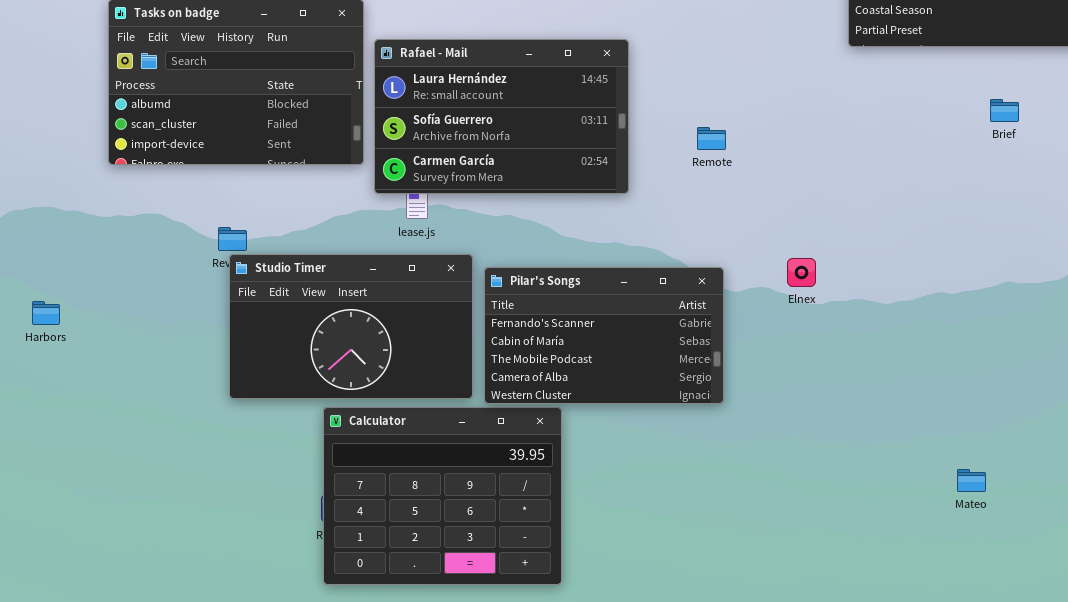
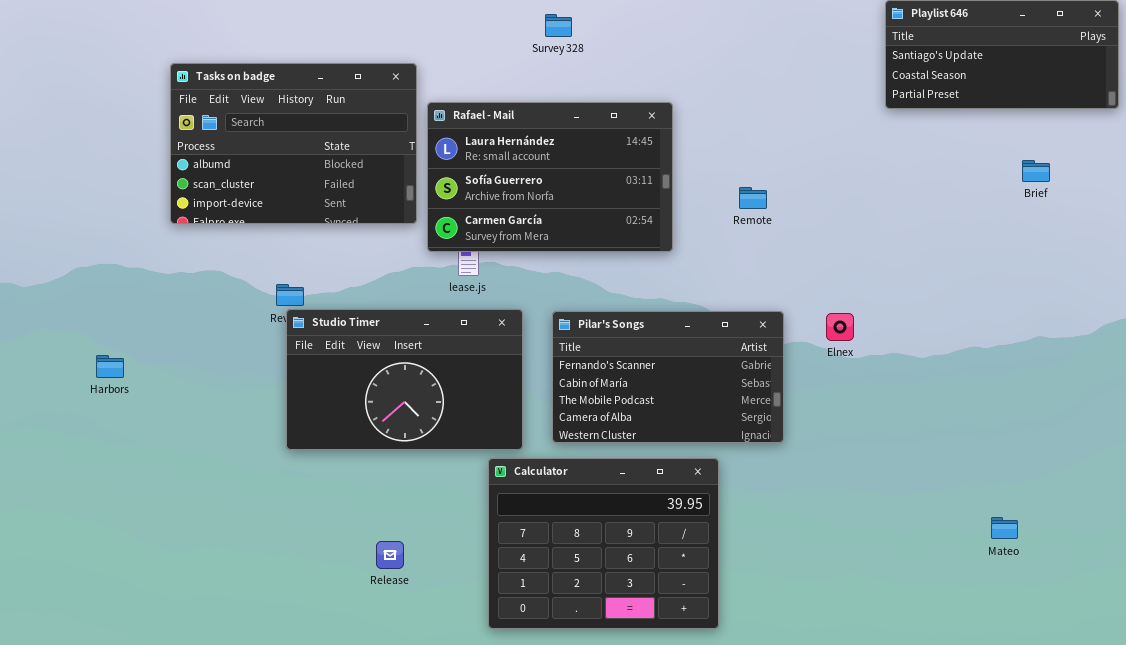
Pilar's Songs: [484,267,724,404] -> [552,311,784,443], moved
Calculator: [323,407,562,585] -> [488,458,719,629], moved

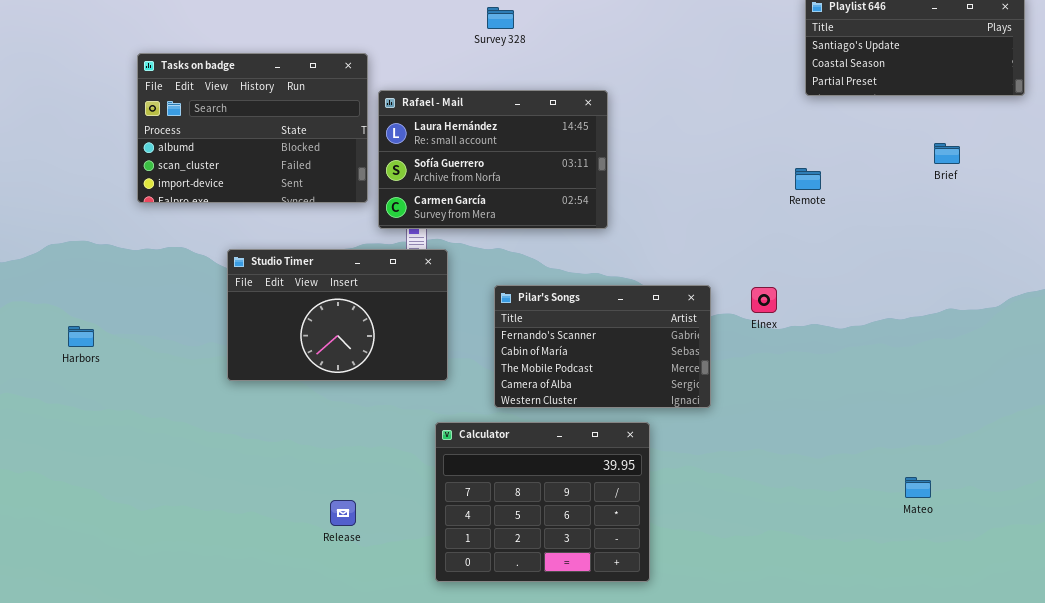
Remote: [739,187,767,209] -> [795,168,821,190], moved
Studio Timer: [286,309,523,450] -> [227,249,448,381], moved

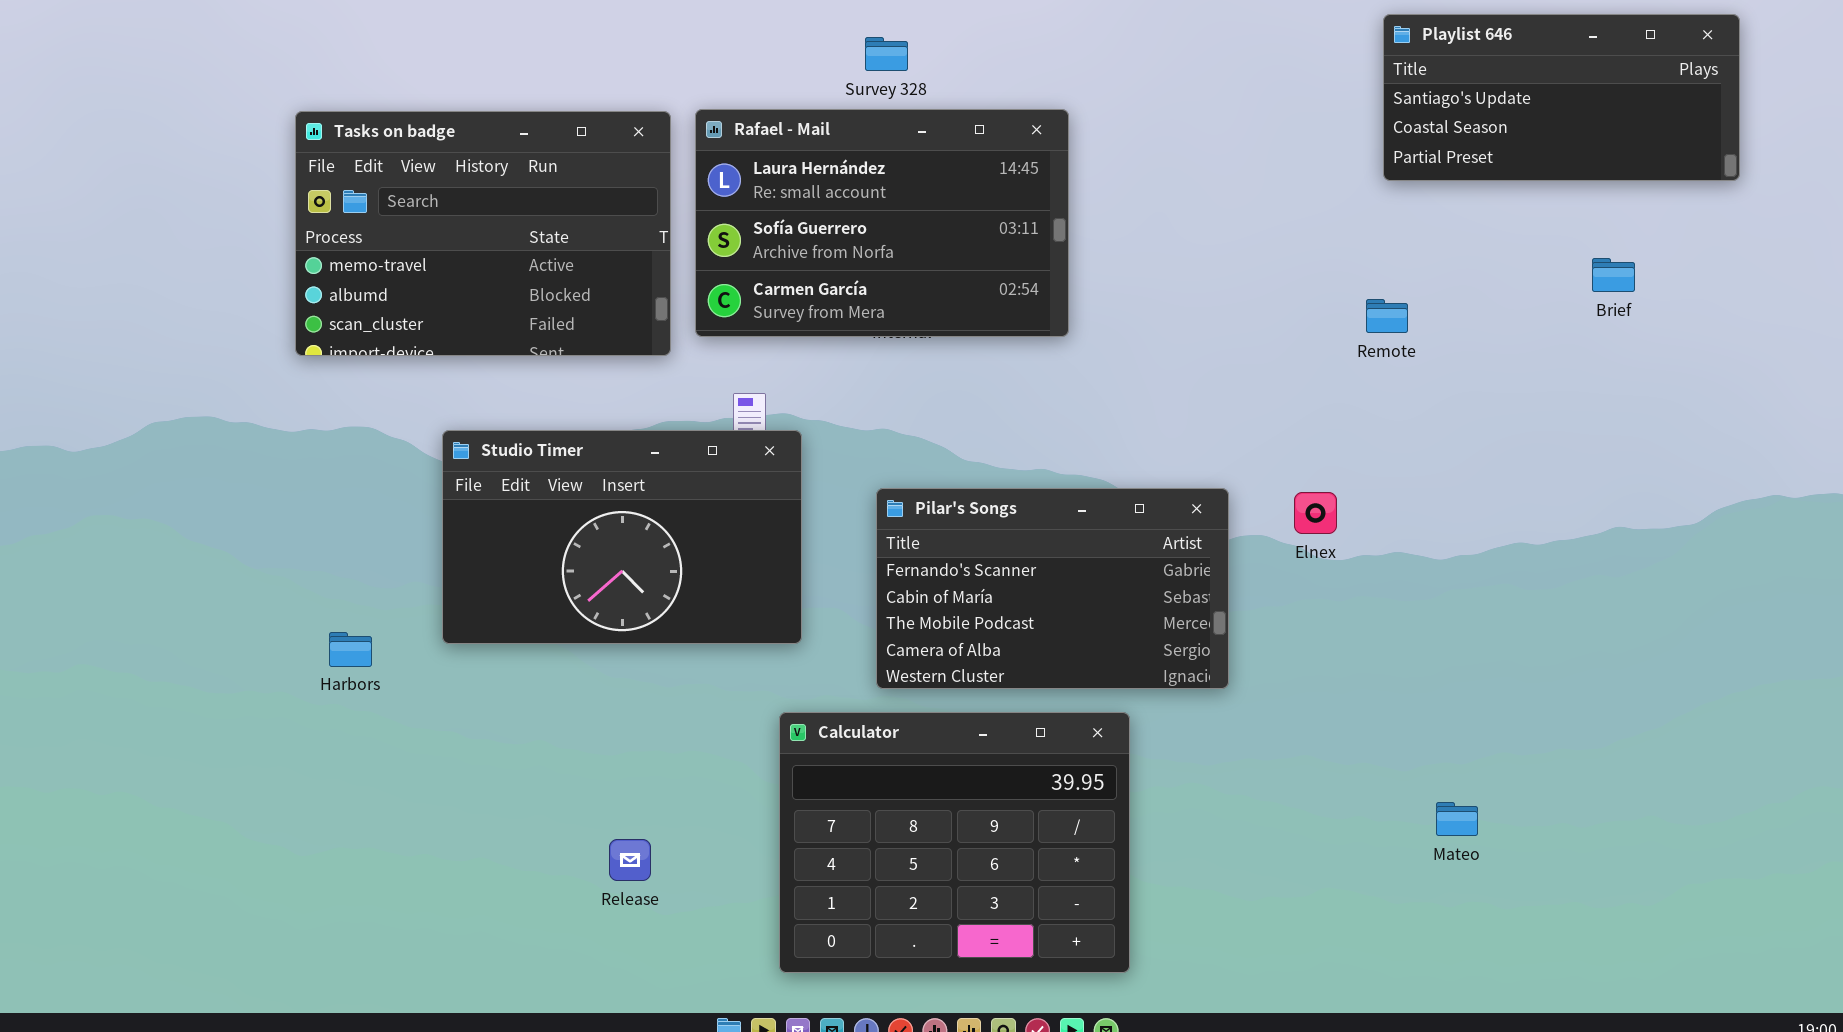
Tasks on badge: [137,53,368,203] -> [295,111,671,356], scrolled up 1 row
Rafael - Mail: [378,90,608,229] -> [695,109,1069,337], moved
Harbors: [68,326,94,347] -> [329,632,372,667], moved
Mateo: [905,477,931,498] -> [1436,802,1478,836], moved

